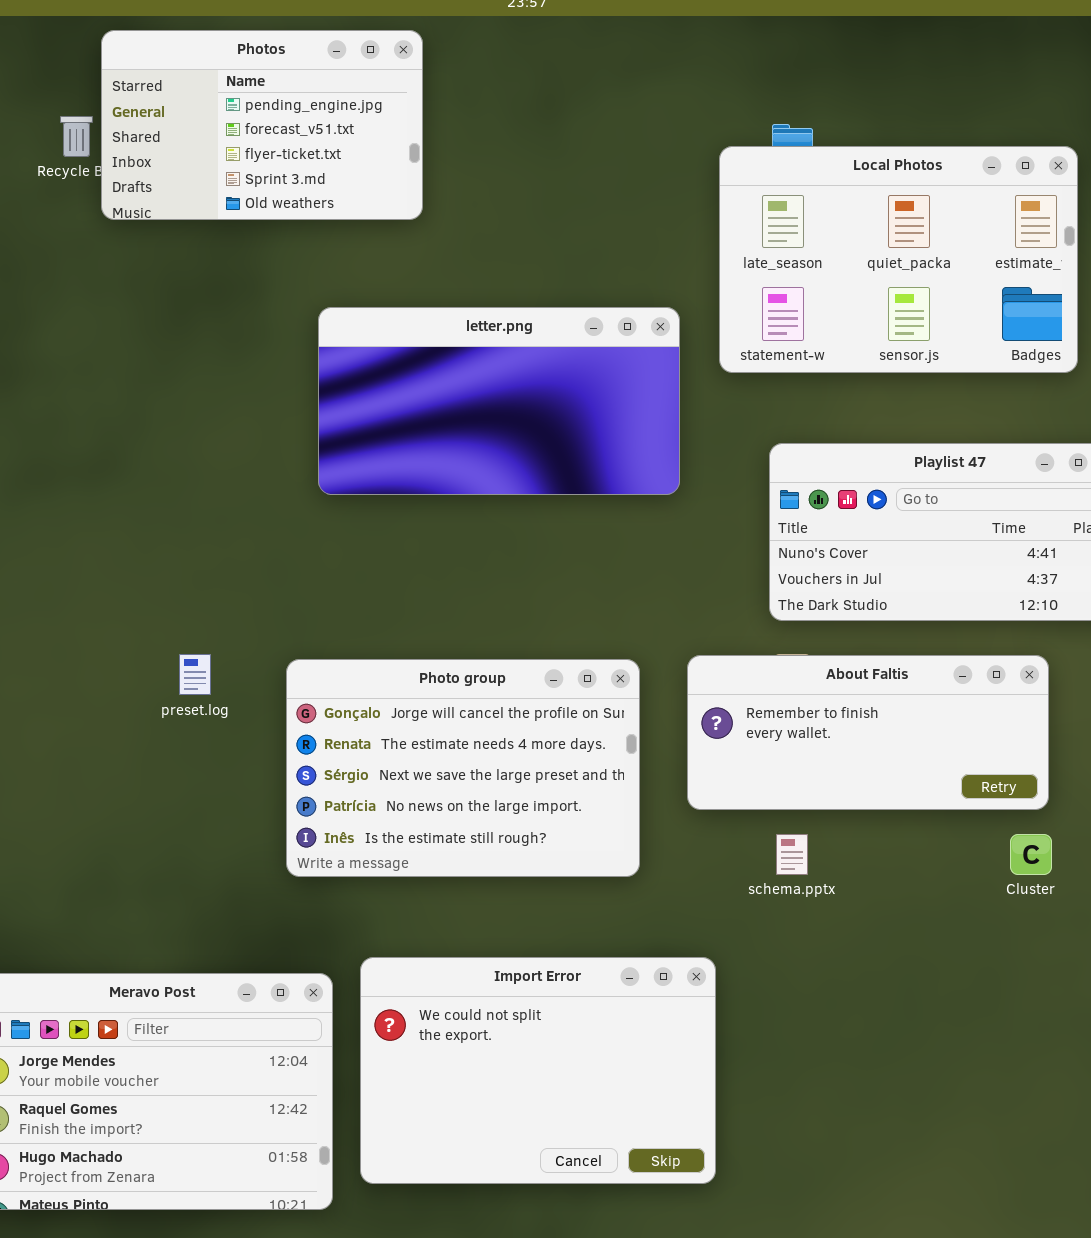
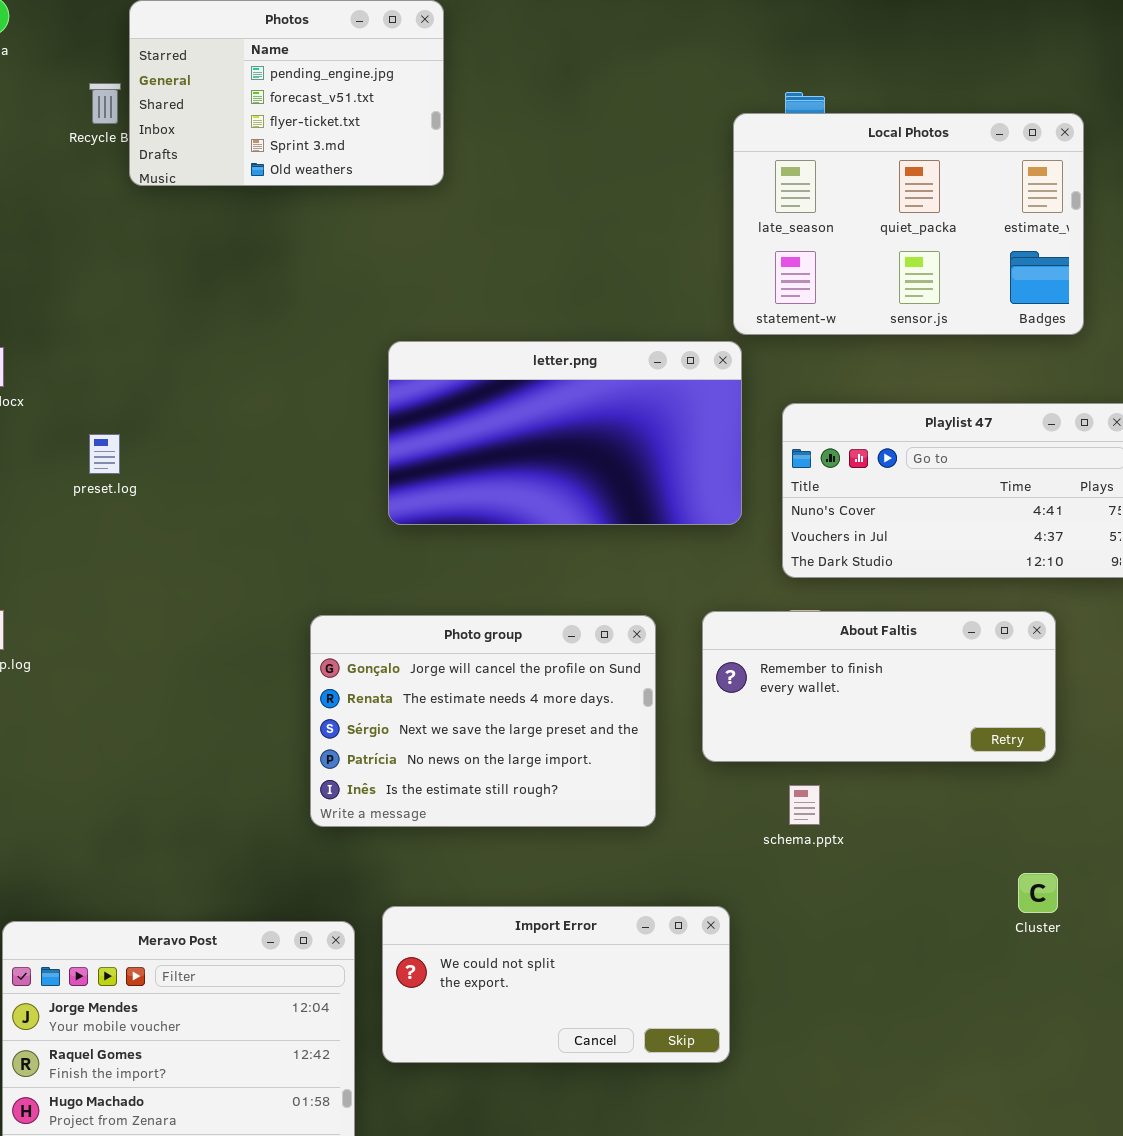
letter.png: [318,307,680,495] -> [388,341,742,525], moved
preset.log: [179,654,211,695] -> [89,434,120,474], moved
Cluster: [1010,834,1052,875] -> [1018,873,1058,913], moved
Import Error: [360,957,716,1184] -> [382,906,730,1063], resized

